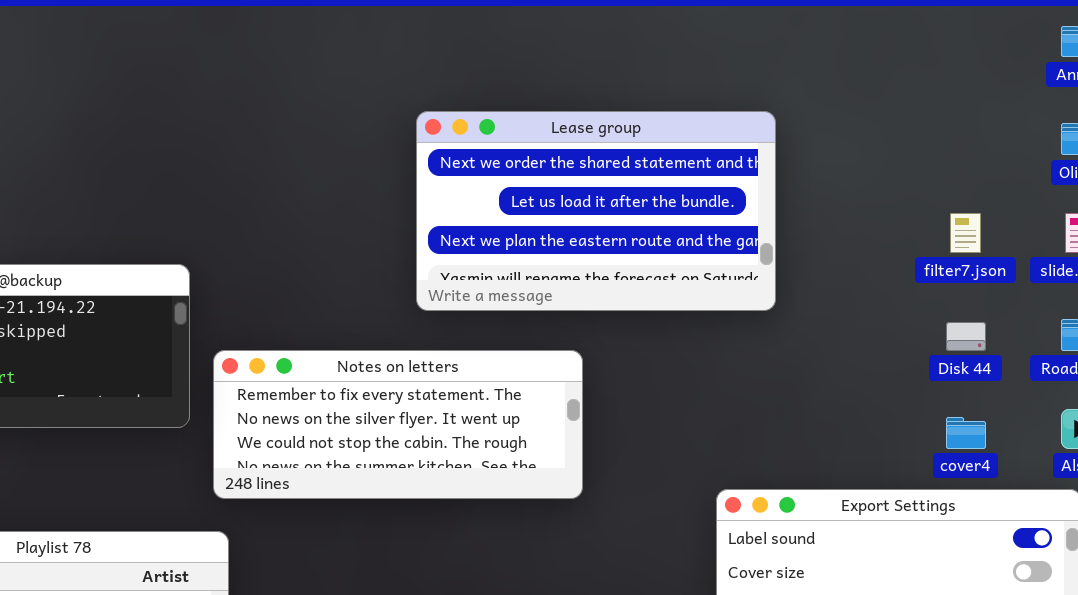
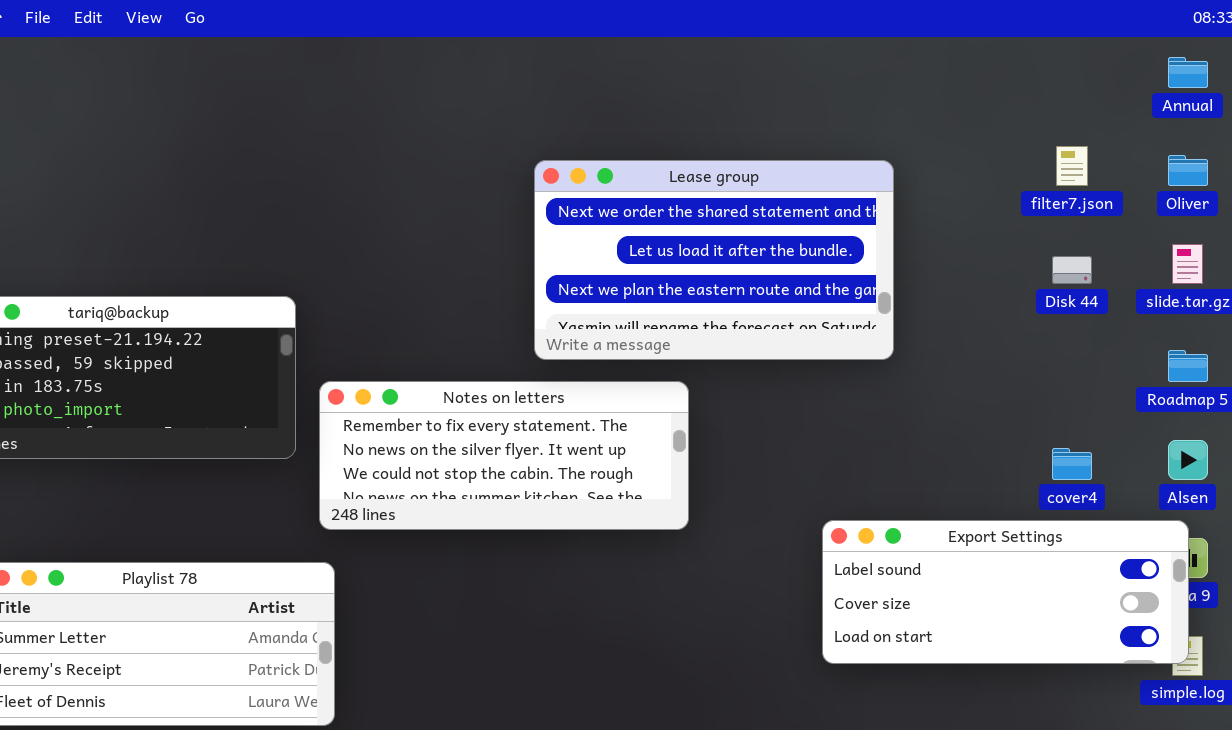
Lease group: [416,111,776,311] -> [534,160,894,360], moved
filter7.json: [950,213,981,253] -> [1056,146,1088,186], moved
Disk 44: [946,322,986,351] -> [1052,256,1092,284], moved

